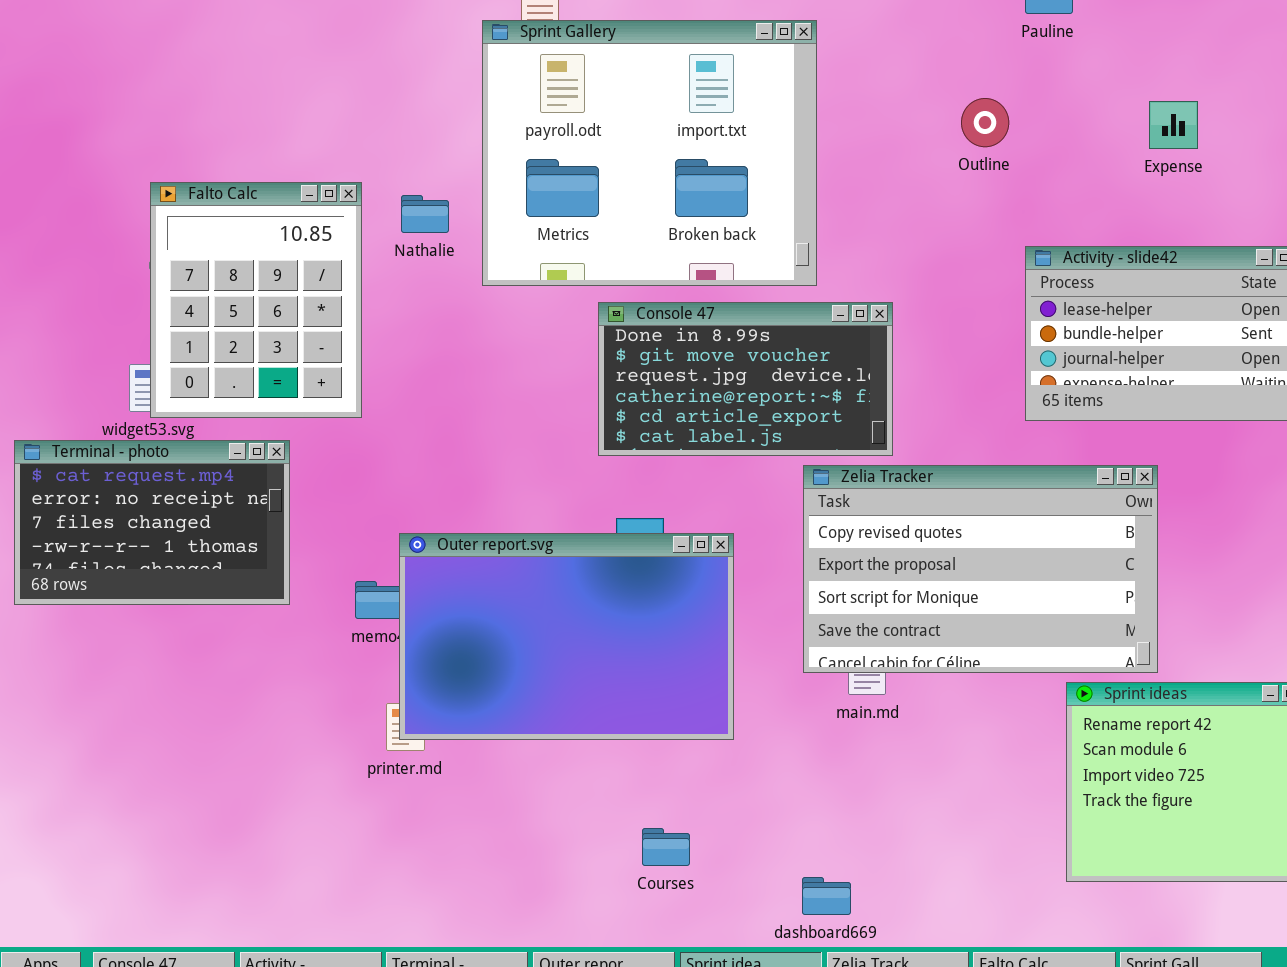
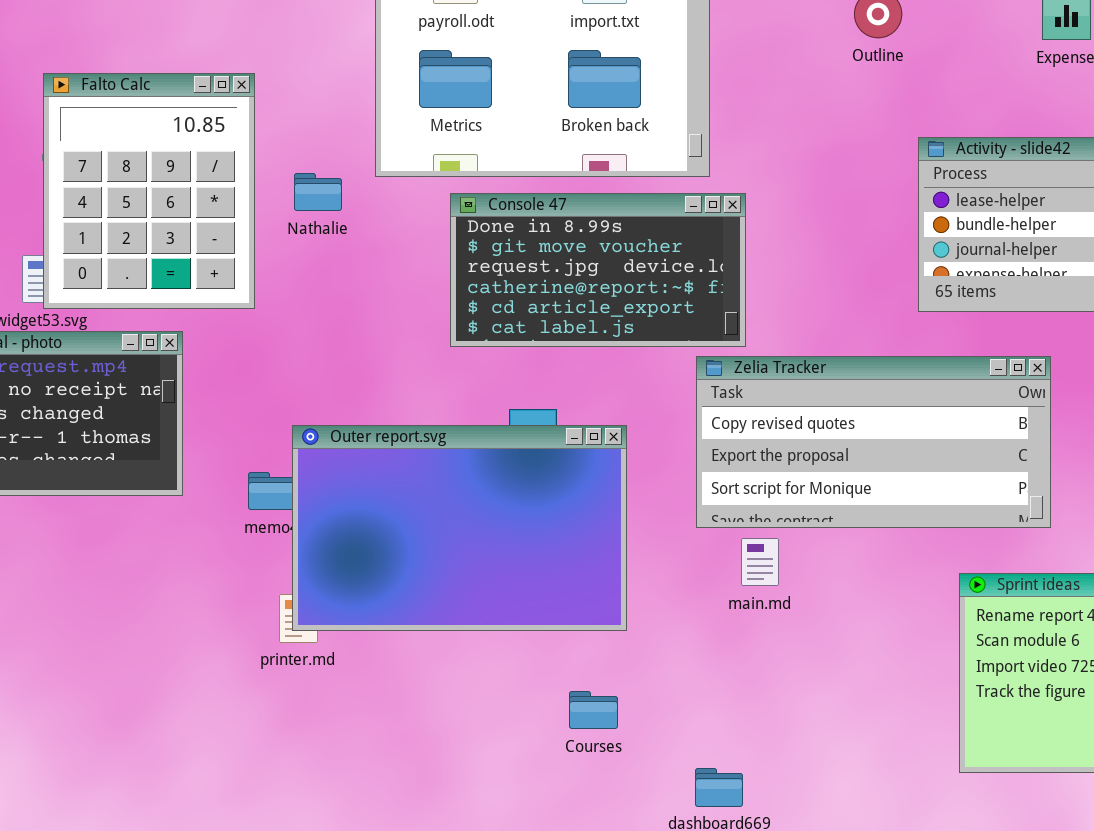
Nathalie: [401,195,449,233] -> [294,173,342,211], moved
Console 47: [598,302,893,456] -> [450,193,746,347], moved
Zelia Tracker: [803,465,1158,673] -> [696,356,1051,528], resized
Courses: [642,828,690,866] -> [569,691,618,729], moved

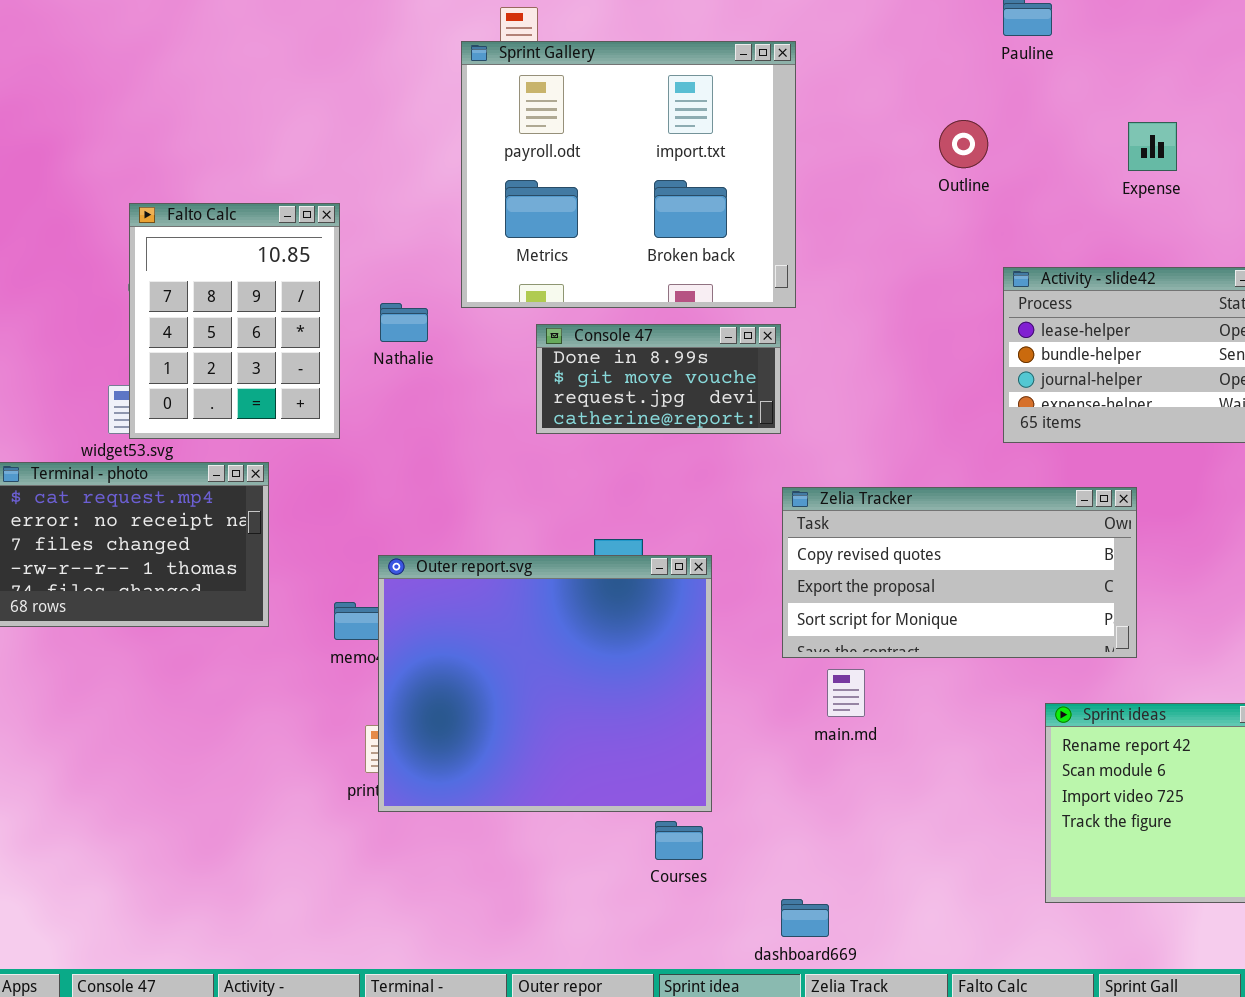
Console 47: [450,193,746,347] -> [536,324,781,434], resized
Outer report.svg: [292,425,627,631] -> [378,555,712,812], resized

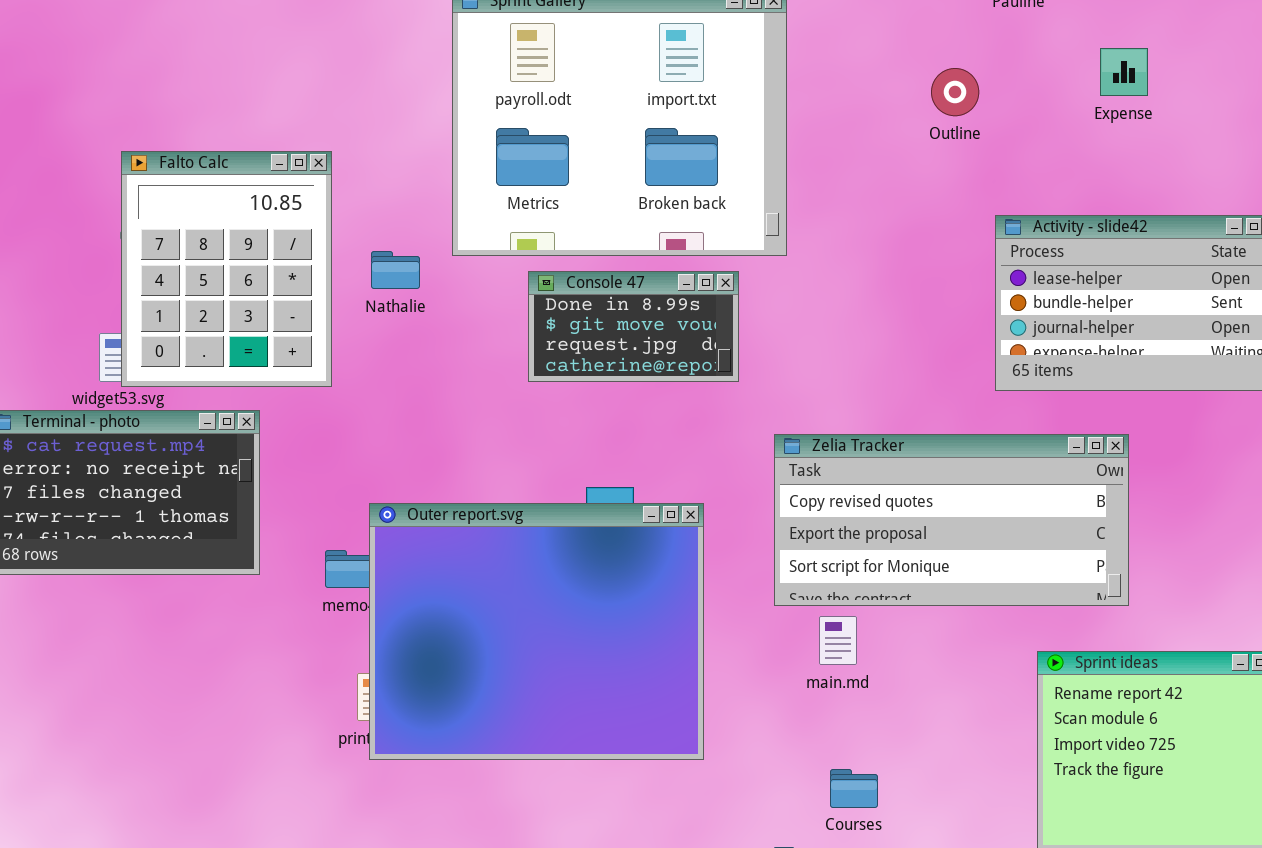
Expense: [1128,122,1177,171] -> [1100,48,1148,96], moved
Console 47: [536,324,781,434] -> [528,271,739,382], resized
Courses: [655,821,703,860] -> [830,769,878,808], moved

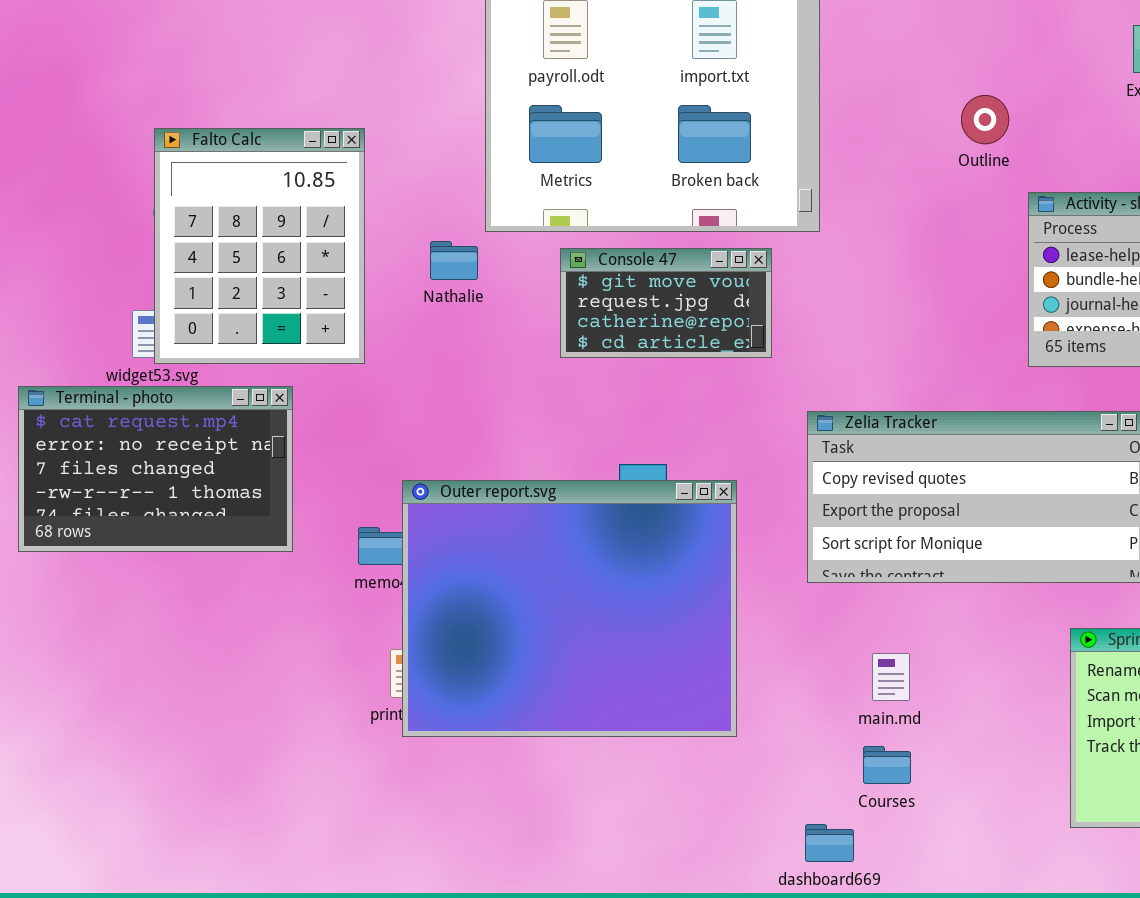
Outline: [931,68,979,116] -> [961,95,1009,144], moved
Nathalie: [371,251,420,289] -> [430,241,478,280], moved
Console 47: [528,271,739,382] -> [560,248,772,358], scrolled down 1 row
main.md: [819,616,857,665] -> [872,653,910,701], moved

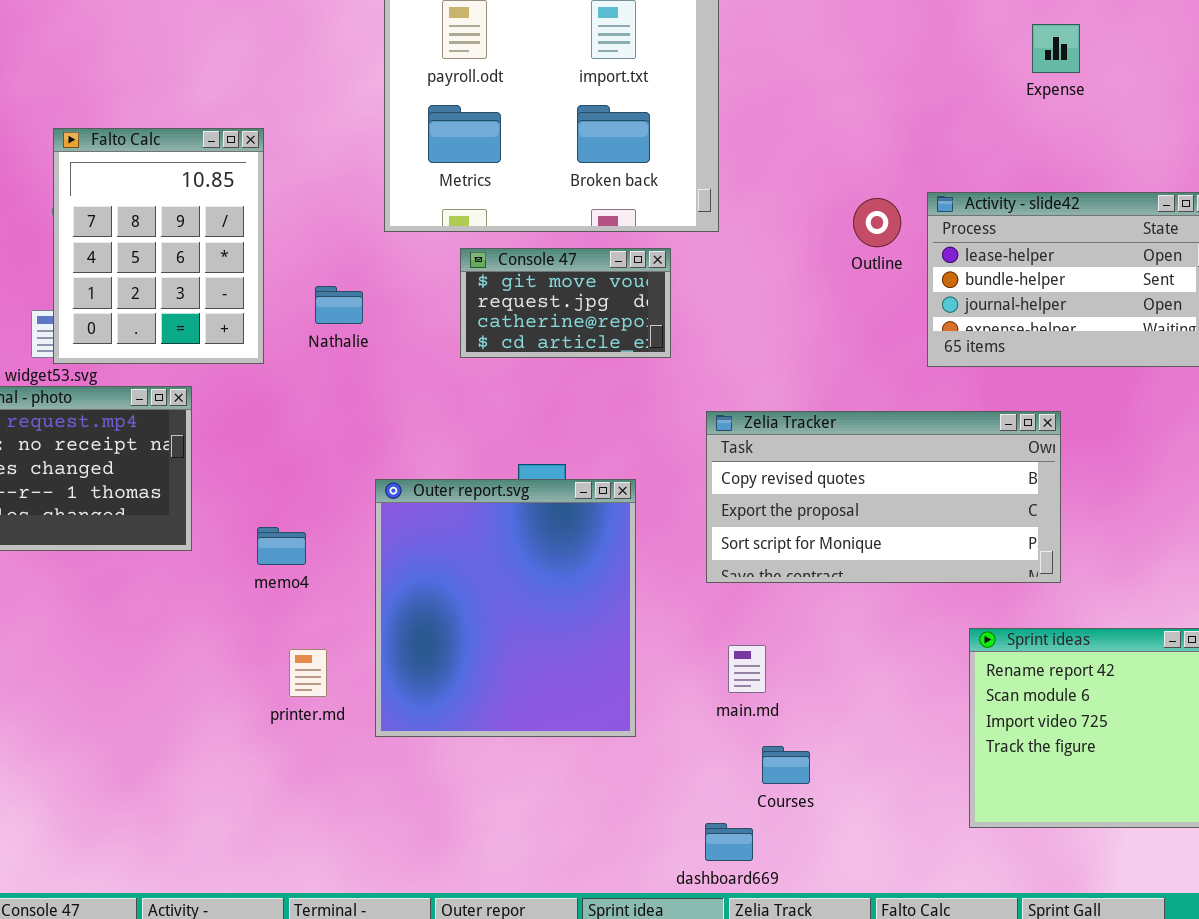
Outline: [961,95,1009,144] -> [853,198,901,247], moved
Nathalie: [430,241,478,280] -> [315,286,363,324], moved
Outer report.svg: [402,480,737,737] -> [375,479,636,737], resized
main.md: [872,653,910,701] -> [728,645,766,693], moved

